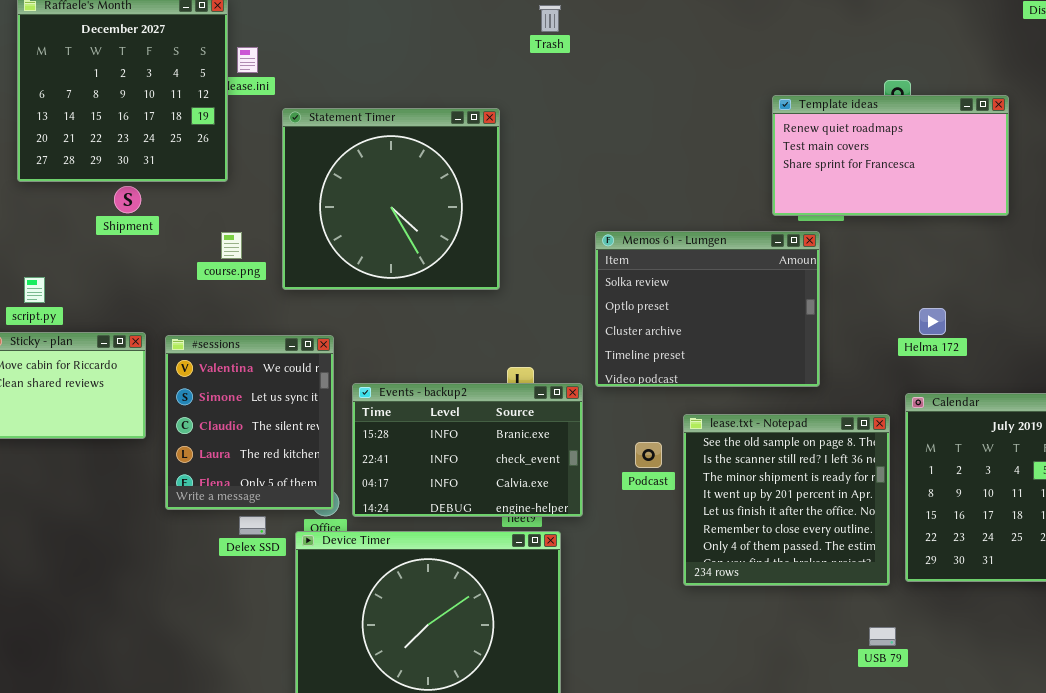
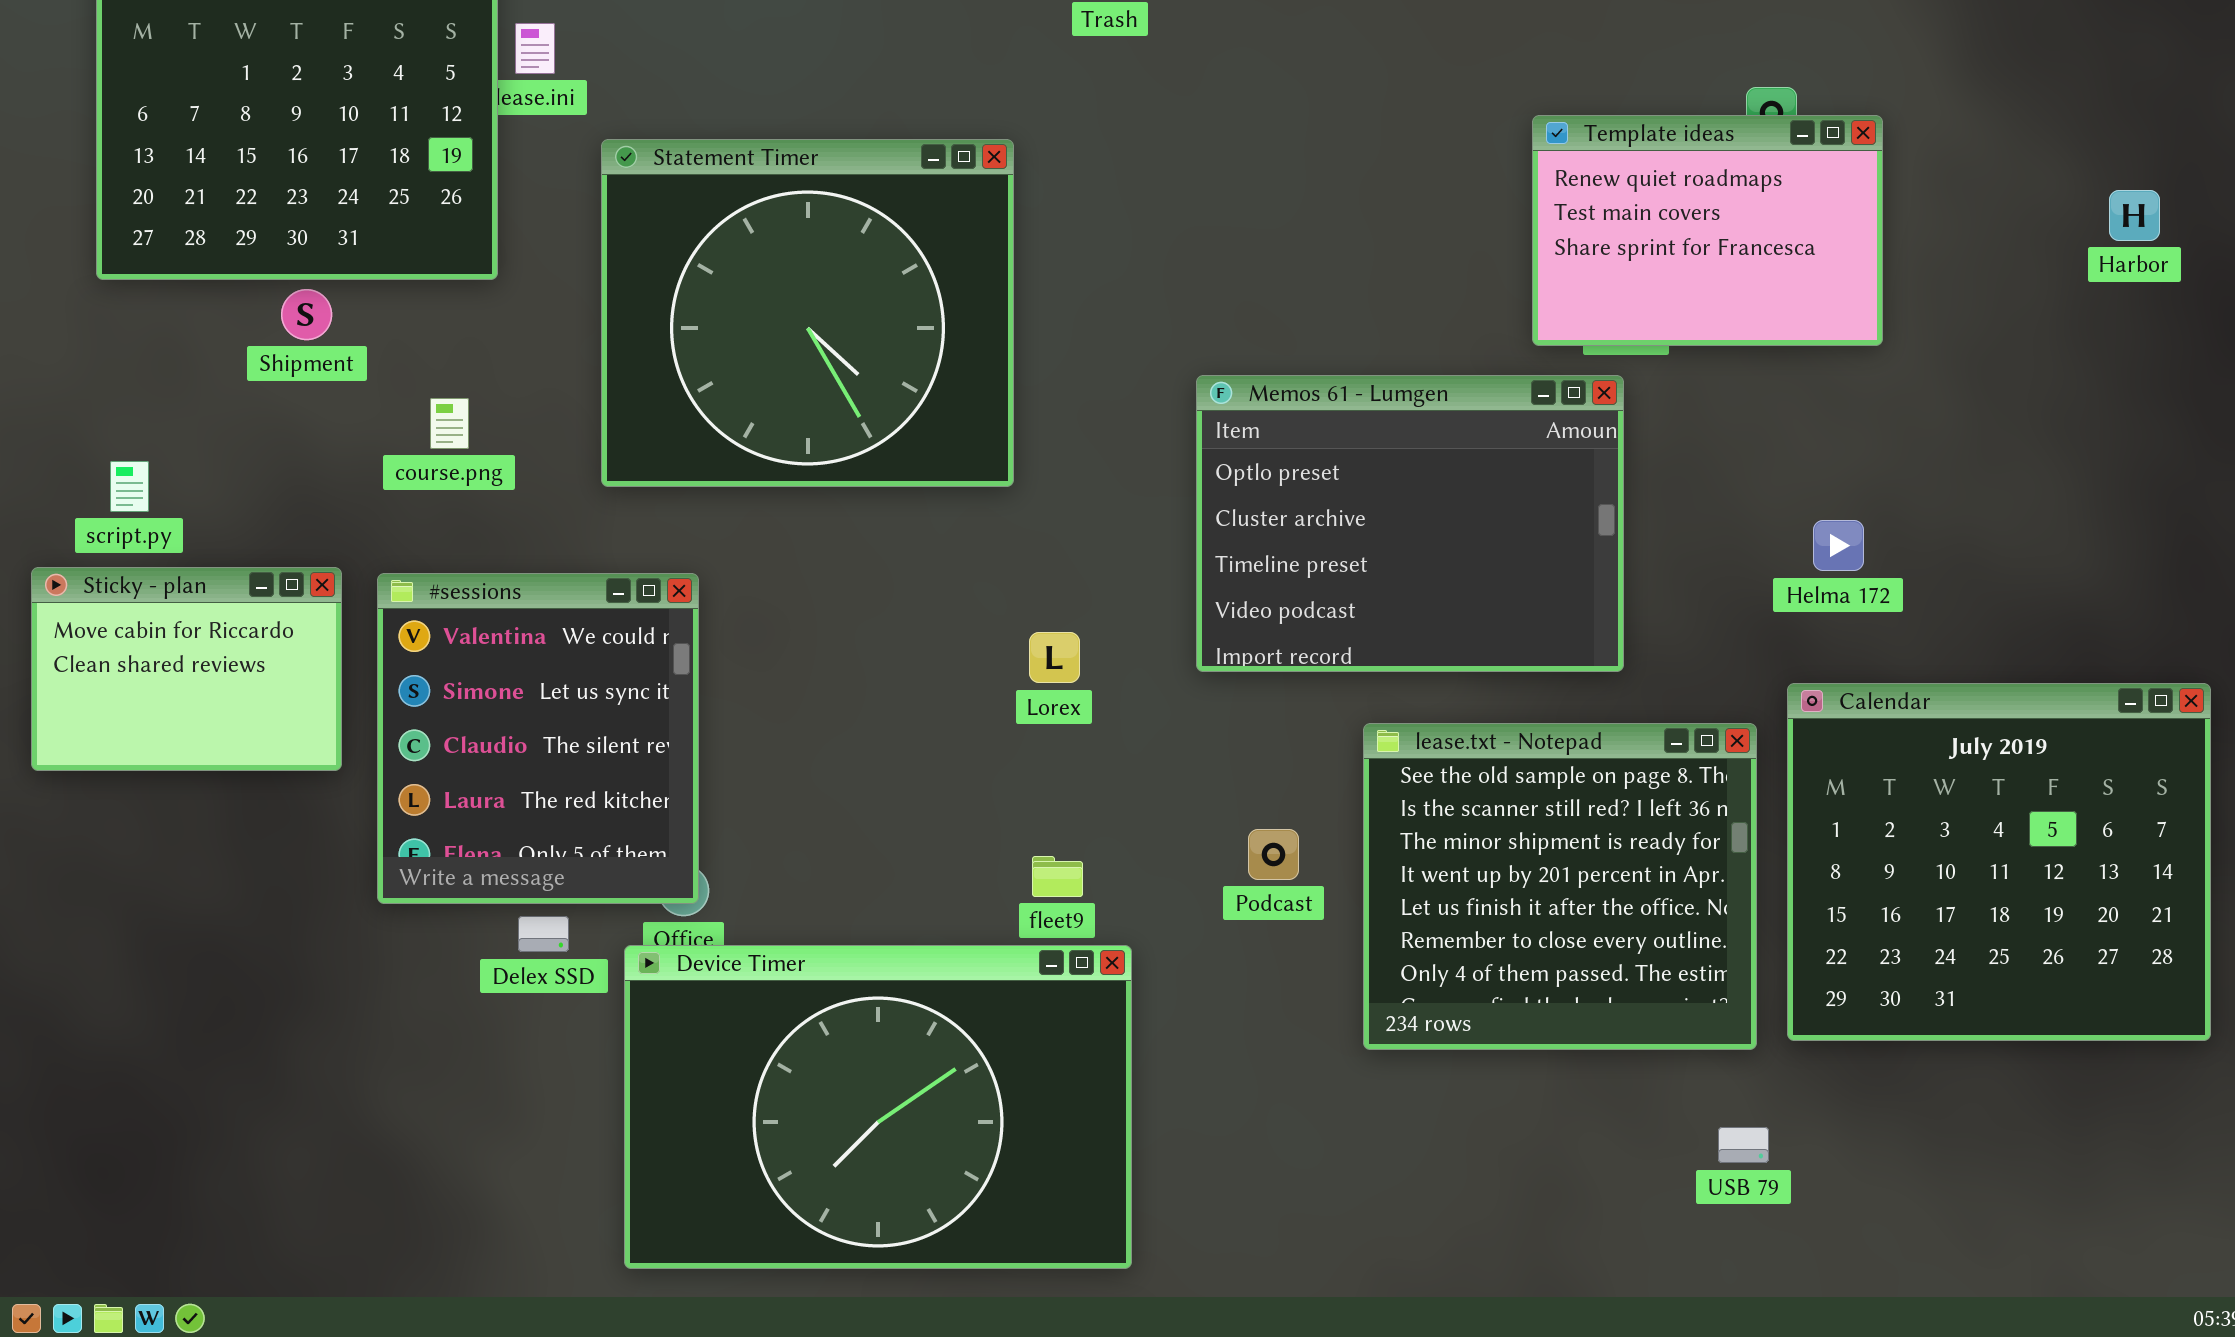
Template ideas: [772,95,1009,216] -> [1532,115,1883,346], resized
Memos 61 - Lumgen: [595,231,820,387] -> [1196,375,1624,672], scrolled down 1 row
course.png: [221,232,242,259] -> [430,398,469,449], moved
Events - backup2: [352,383,583,517] -> none, closed
Podcast: [635,442,662,468] -> [1248,829,1299,880], moved

